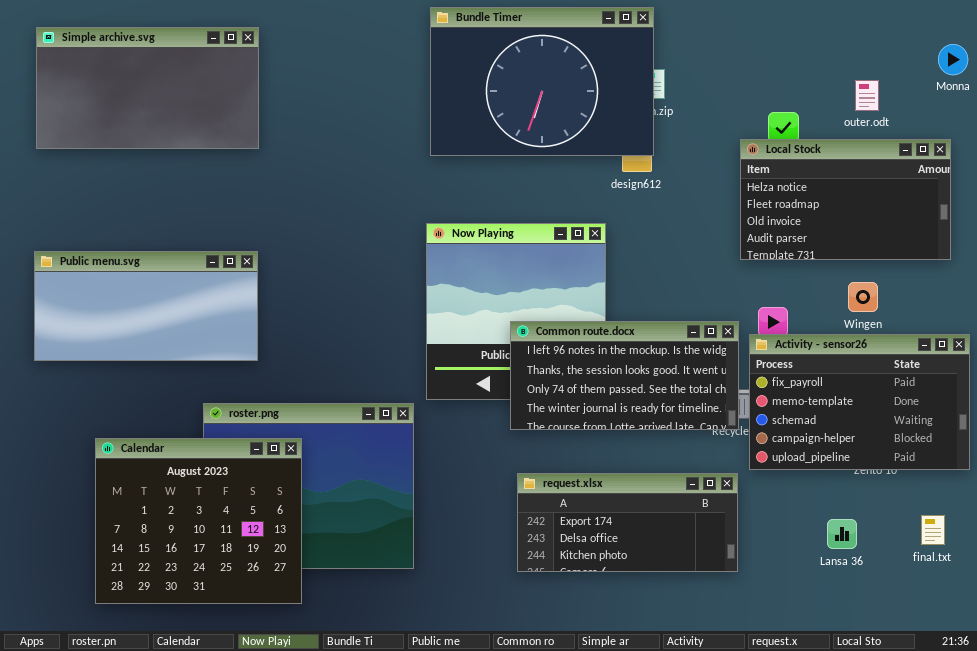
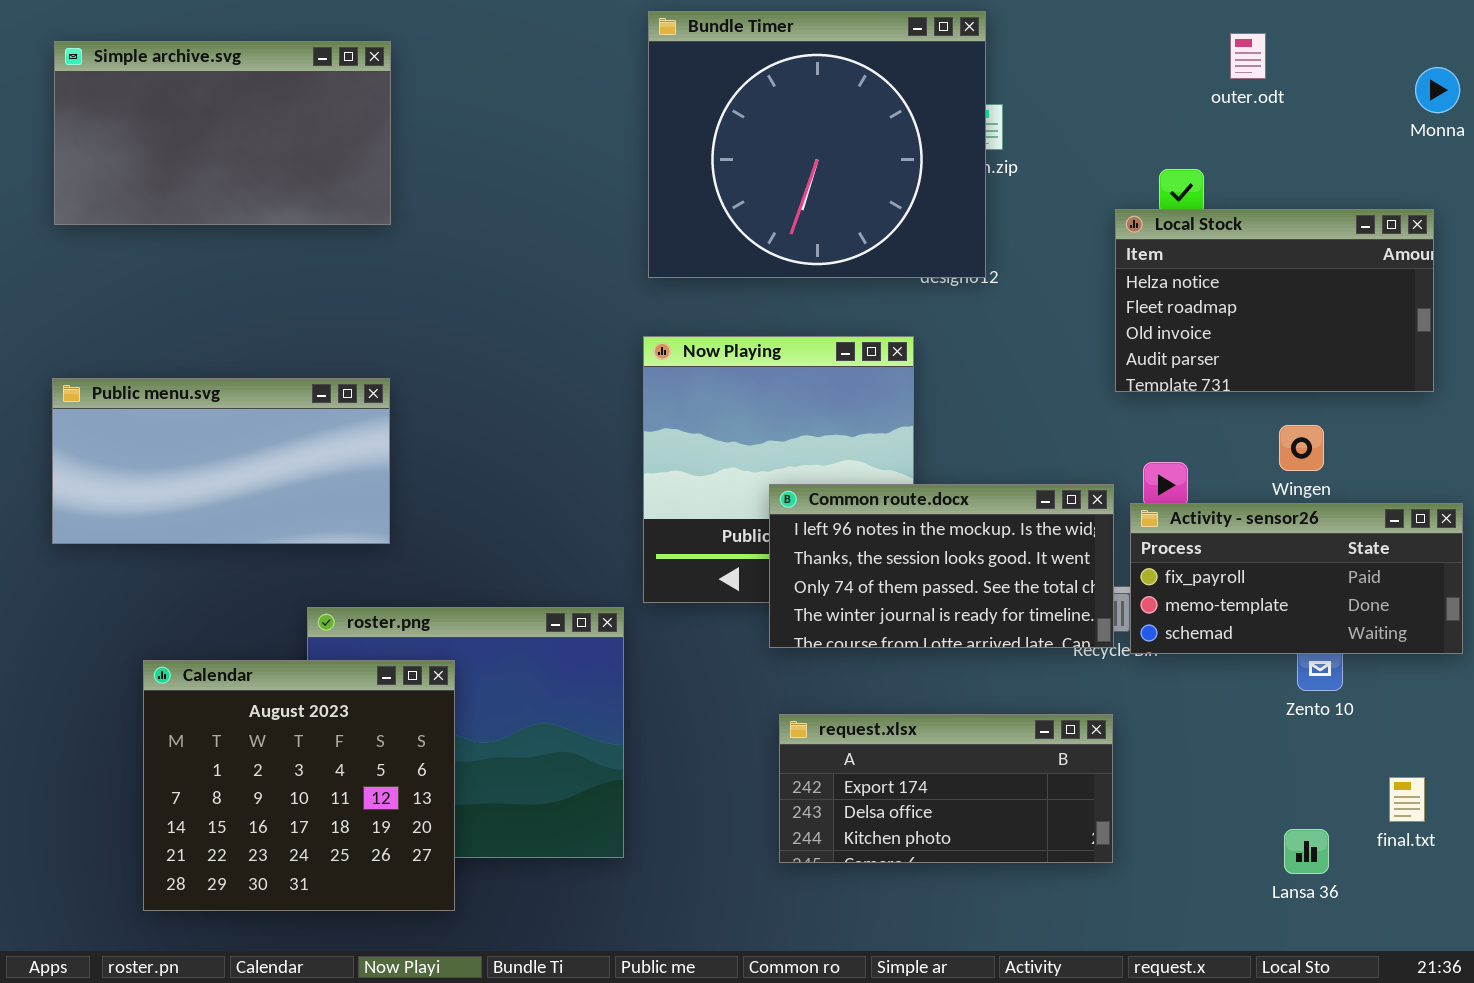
Bundle Timer: [430,7,654,156] -> [648,11,986,278], resized
outer.odt: [855,80,879,111] -> [1230,33,1266,79], moved
Activity - sensor26: [749,334,970,470] -> [1130,503,1463,654], resized
Lansa 36: [827,519,857,549] -> [1284,829,1329,874], moved

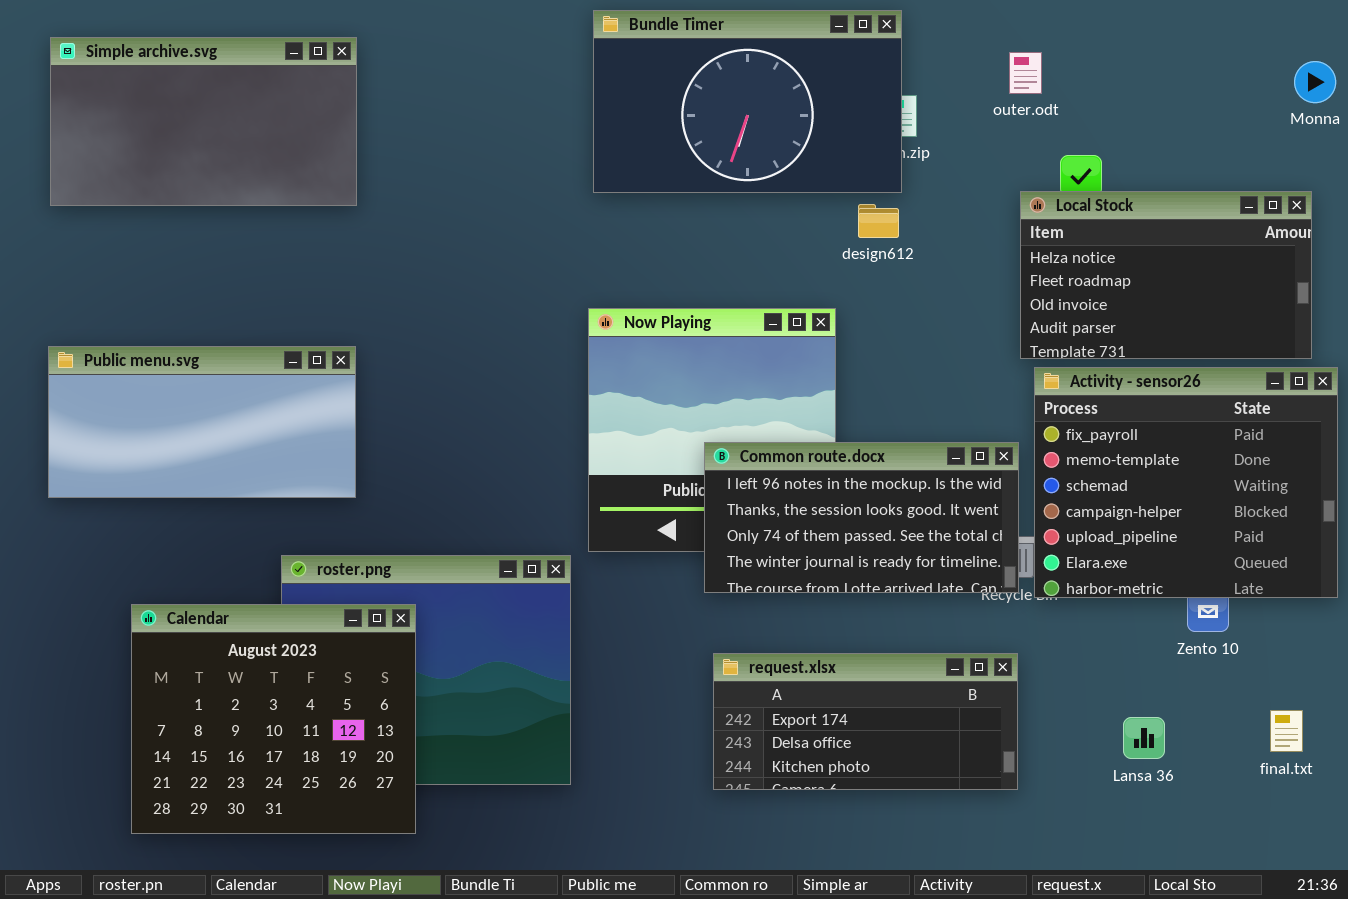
Bundle Timer: [648,11,986,278] -> [593,10,902,193], resized
outer.odt: [1230,33,1266,79] -> [1009,52,1042,94], moved
Activity - sensor26: [1130,503,1463,654] -> [1034,367,1338,598], resized
Lansa 36: [1284,829,1329,874] -> [1123,717,1165,759], moved

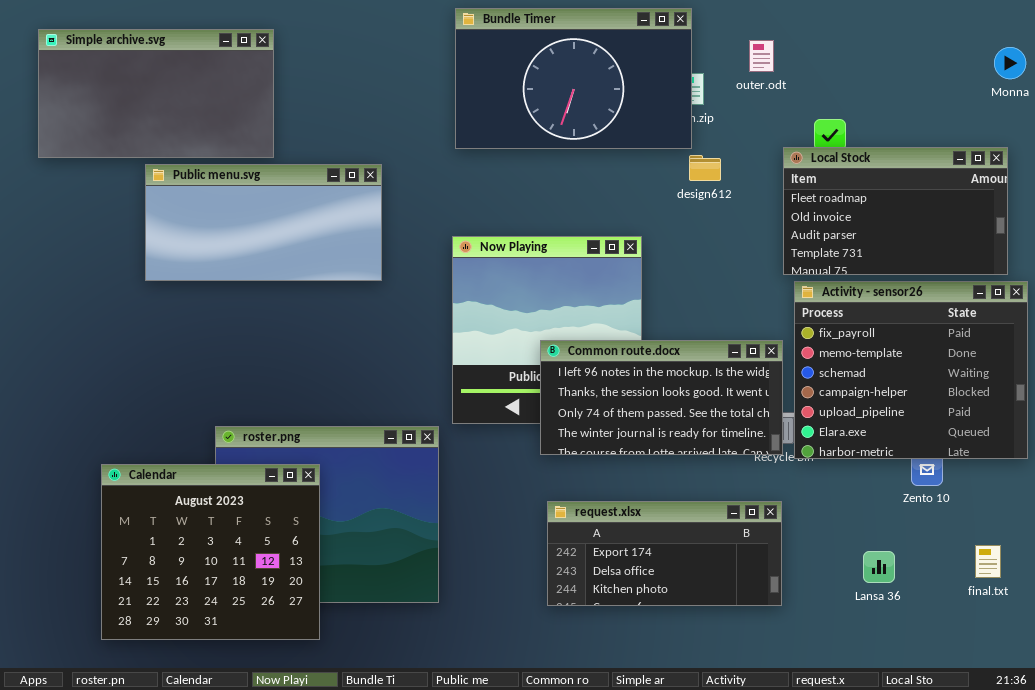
outer.odt: [1009,52,1042,94] -> [749,40,774,72], moved
Local Stock: [1020,191,1312,359] -> [783,147,1008,275], scrolled down 1 row
design612: [858,204,899,238] -> [689,155,721,181], moved
Public menu.svg: [48,346,356,498] -> [145,164,382,281], moved

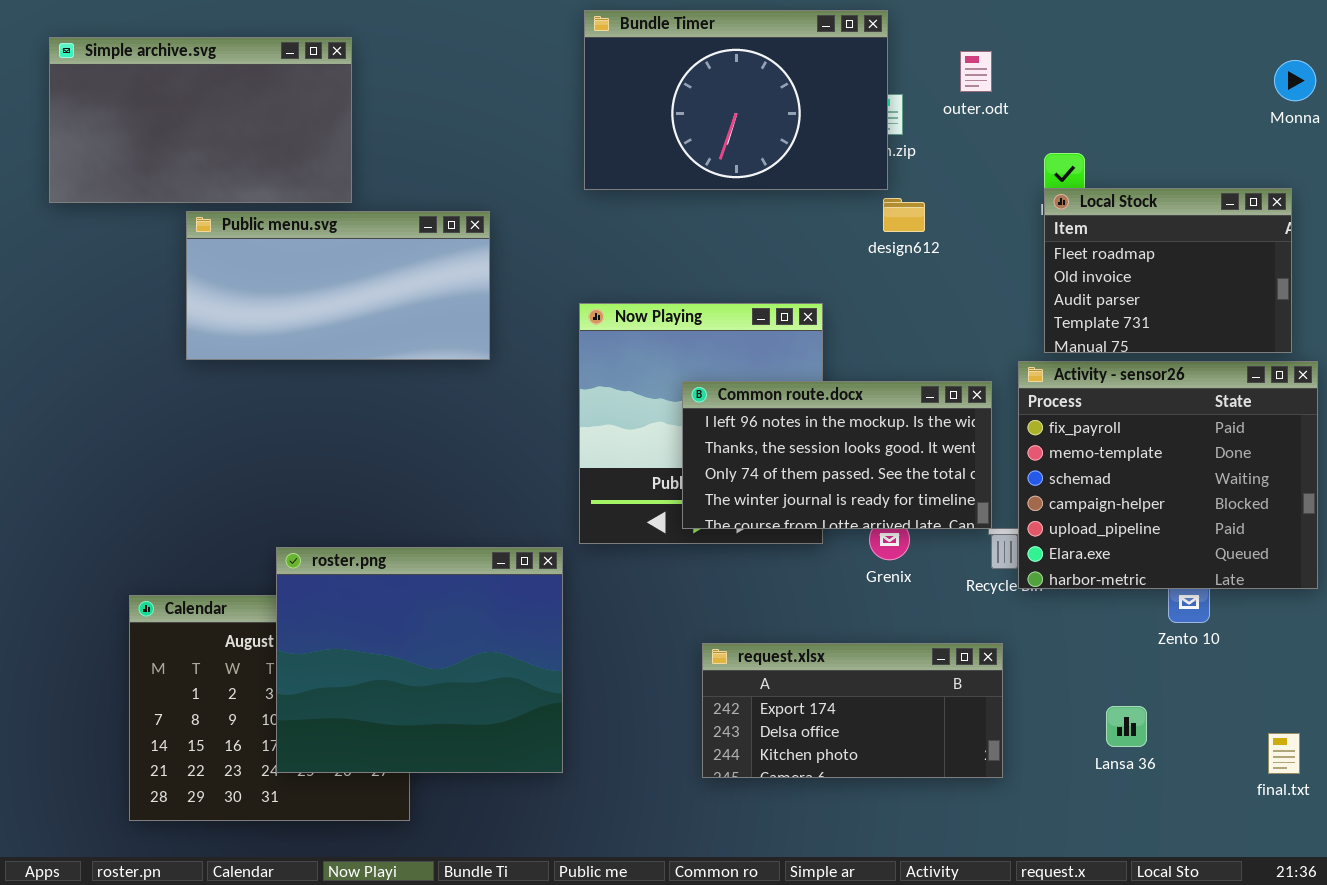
Local Stock: [783,147,1008,275] -> [1044,188,1292,353], resized
Common route.docx: [540,340,783,455] -> [682,381,992,529], moved
roster.png: [215,426,439,603] -> [276,547,563,773], raised
final.txt: [975,545,1001,578] -> [1268,733,1300,774], moved

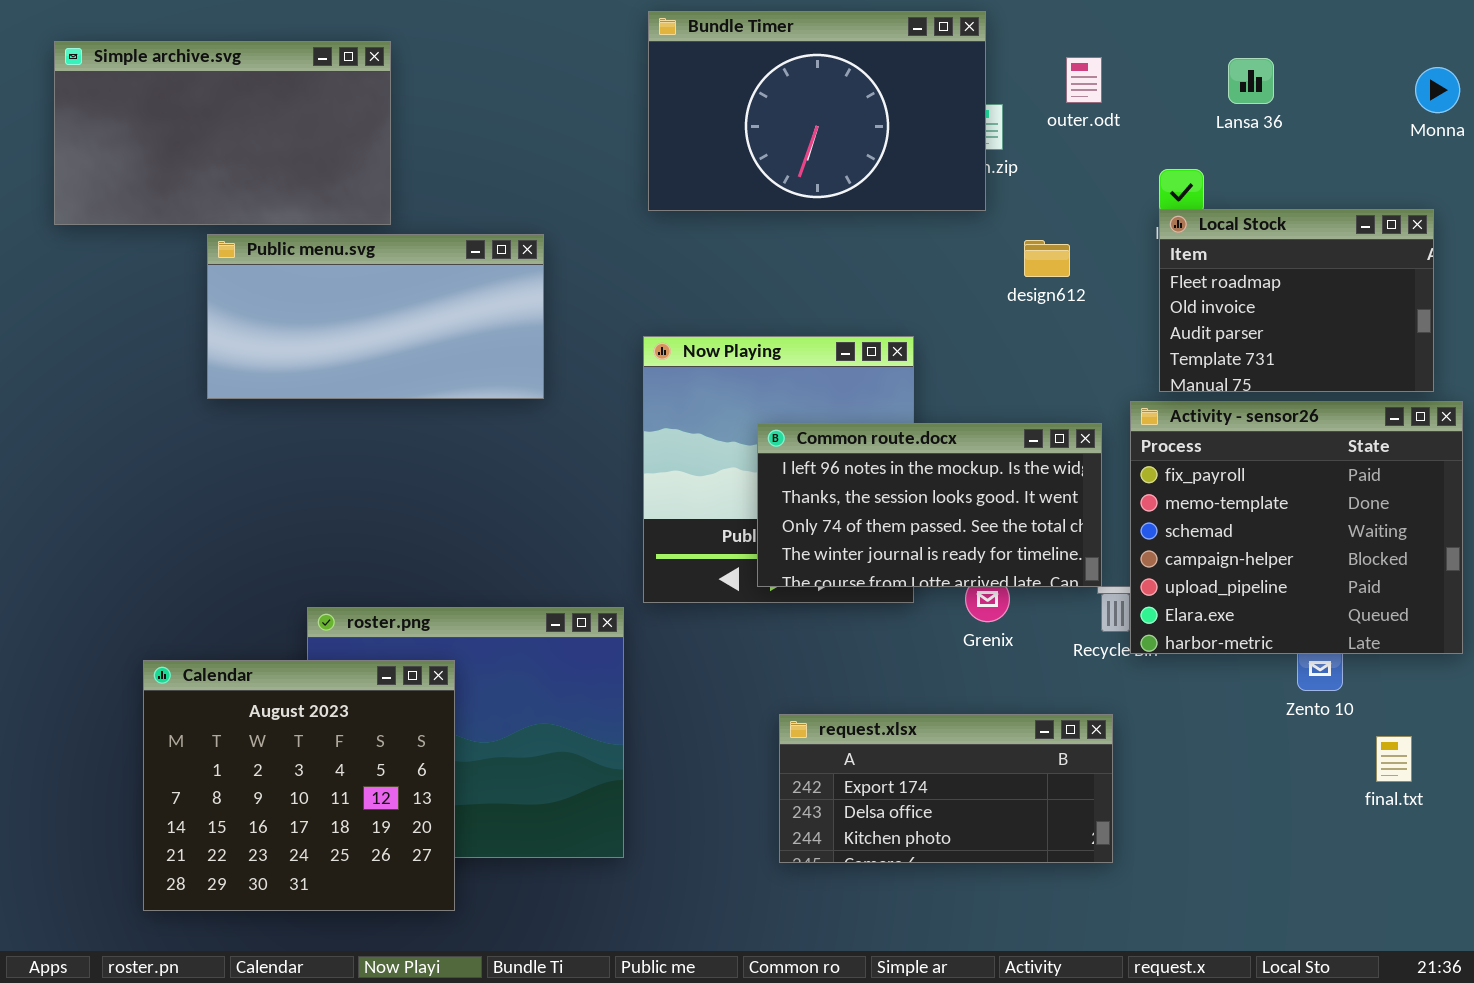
design612: [883,198,925,232] -> [1024,240,1070,277], moved
Calendar: [129,595,410,821] -> [143,660,455,911], raised
Lansa 36: [1106,706,1147,747] -> [1228,58,1274,104], moved
final.txt: [1268,733,1300,774] -> [1376,736,1412,782], moved

